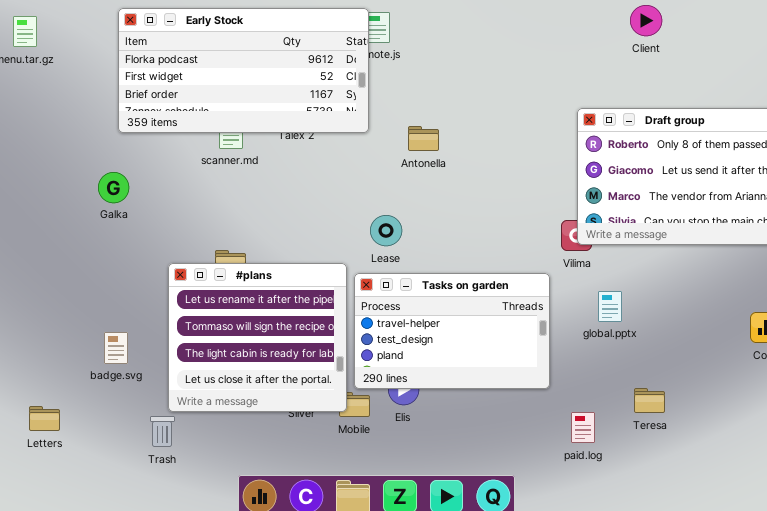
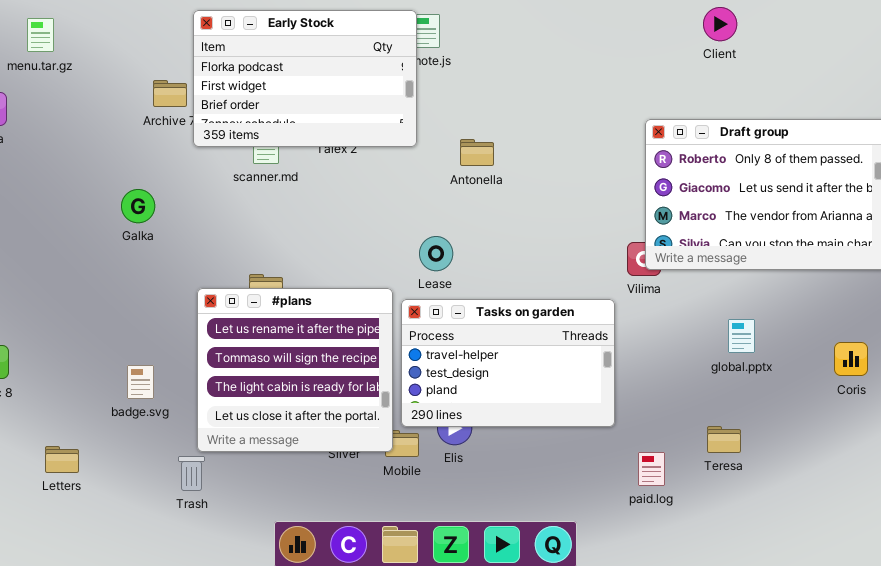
Early Stock: [118,8,369,133] -> [193,10,417,147], resized
global.pptx: [598,291,622,322] -> [728,319,755,353], moved

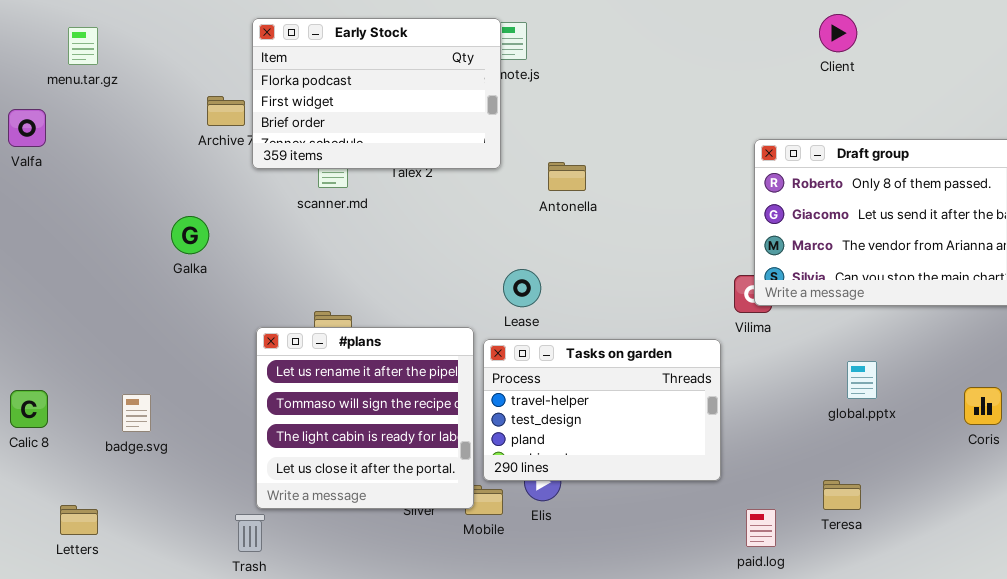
badge.svg: [127,365,154,399] -> [122,394,151,432], moved
Letters: [45,446,79,473] -> [60,505,98,535], moved

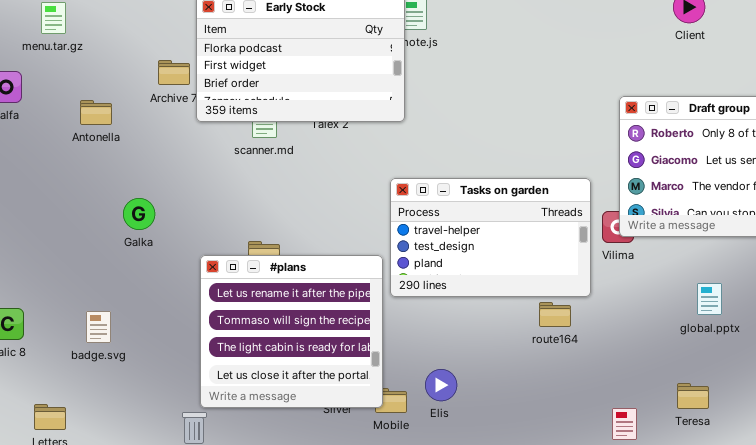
Antonella: [548,162,586,191] -> [80,100,112,125], moved
Galka: [171,216,209,254] -> [123,198,155,230], moved
Tasks on garden: [483,339,721,481] -> [390,178,591,297], moved

